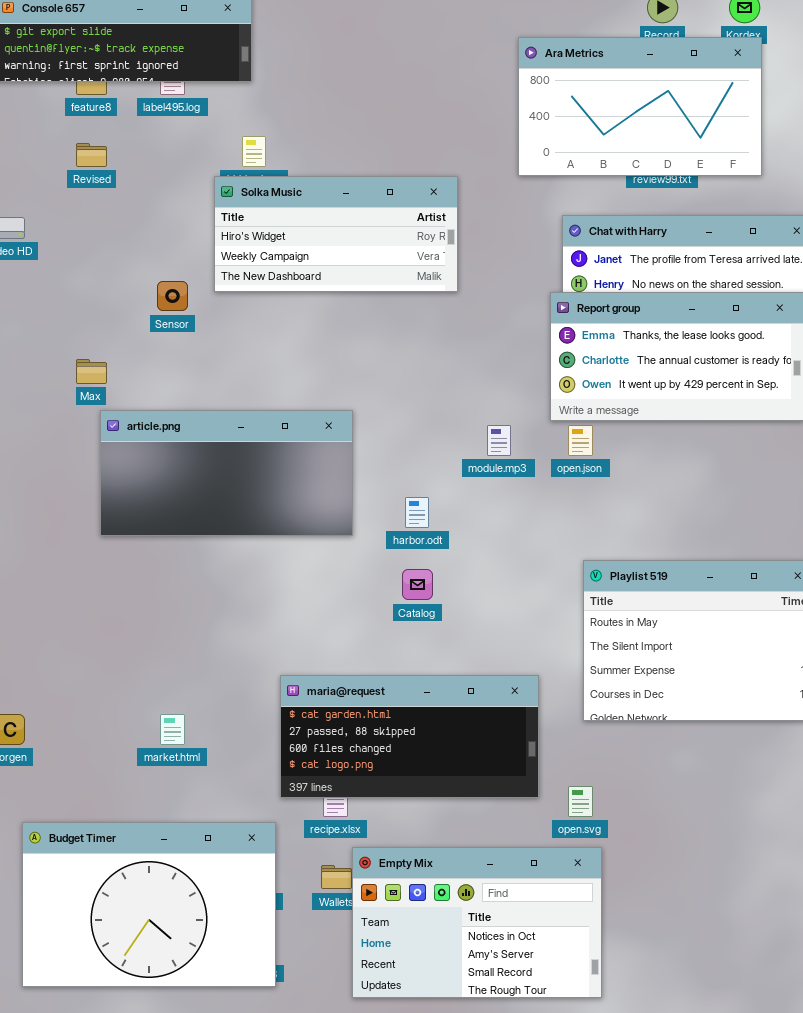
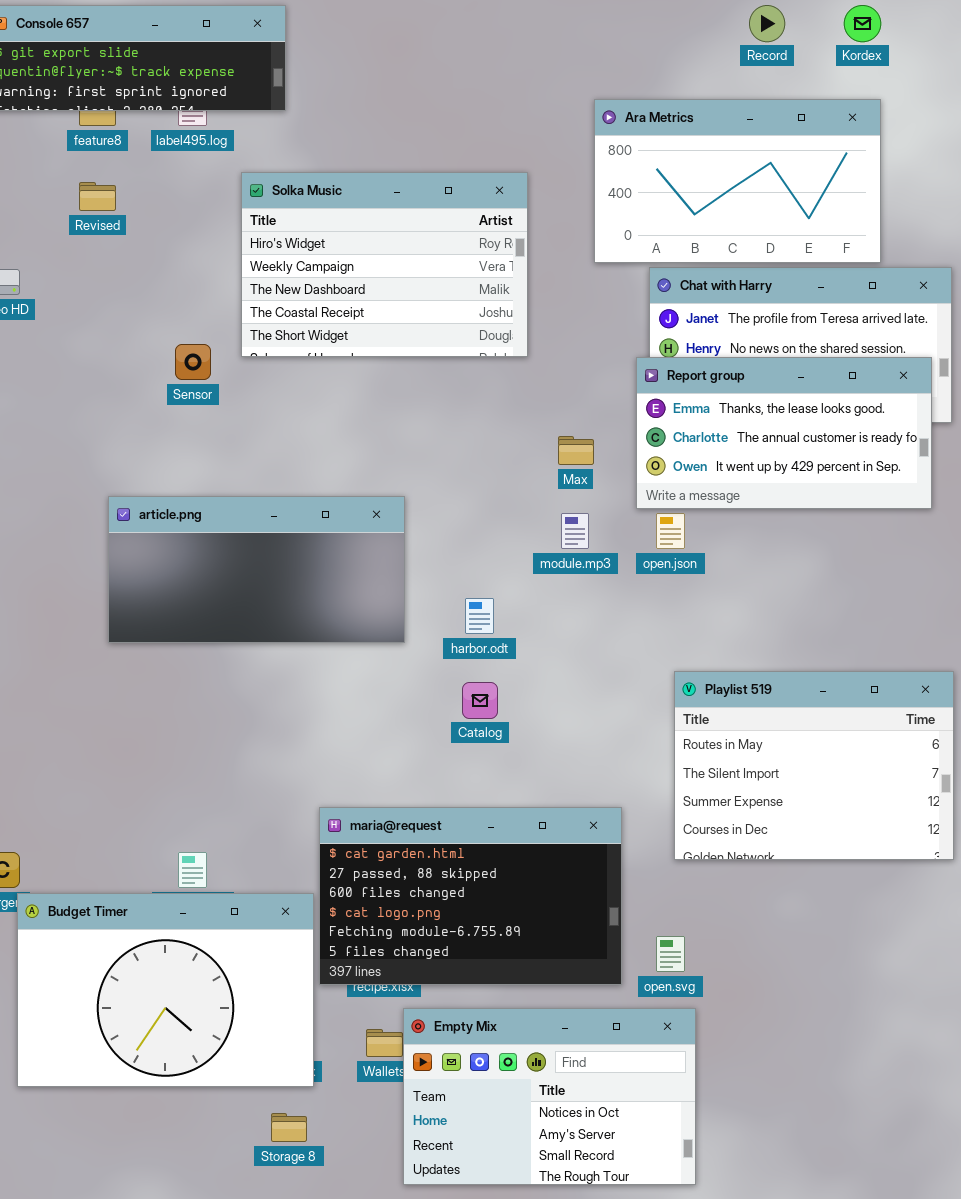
Ara Metrics: [518,37,762,176] -> [594,99,881,263], moved
Solka Music: [214,176,458,292] -> [241,172,528,357], resized
Max: [76,359,107,384] -> [558,436,594,465], moved
maria@request: [280,675,539,798] -> [319,807,622,985], resized
Budget Timer: [22,822,276,987] -> [17,893,314,1087], moved

